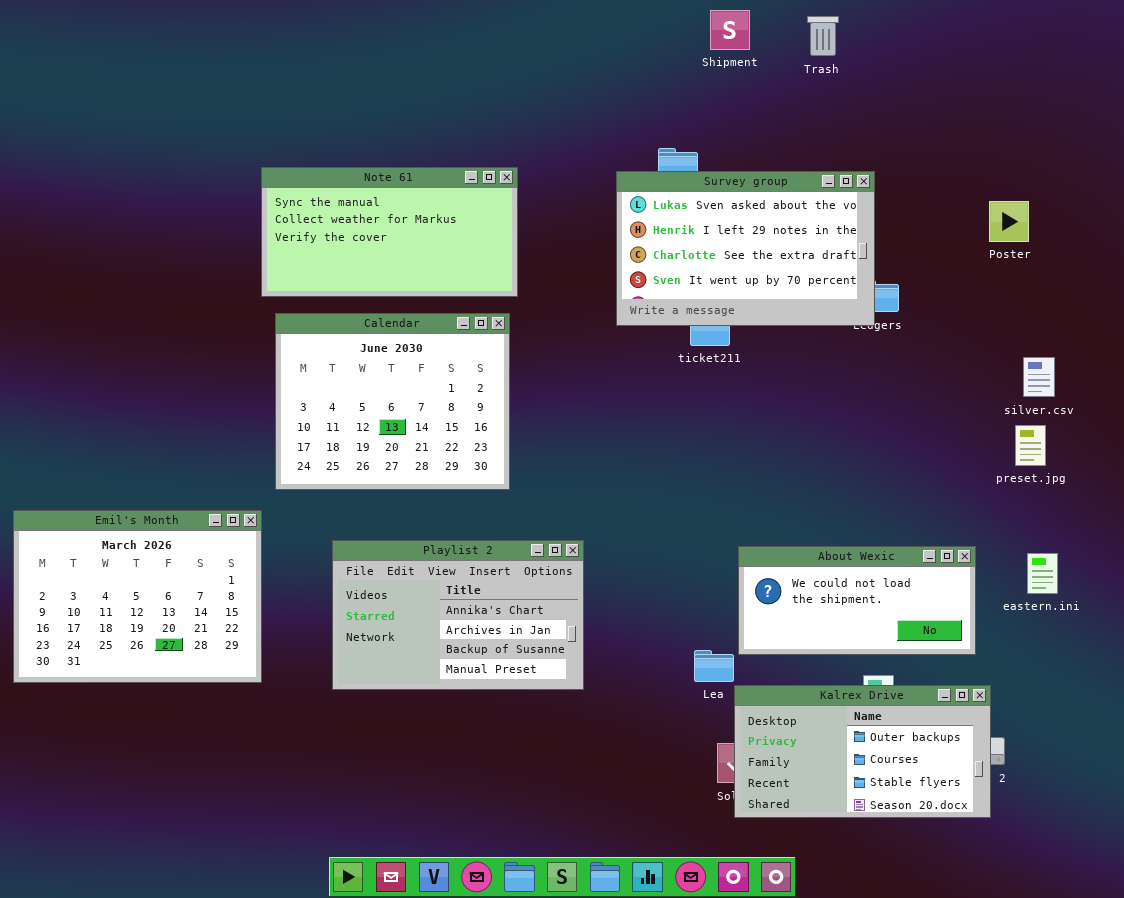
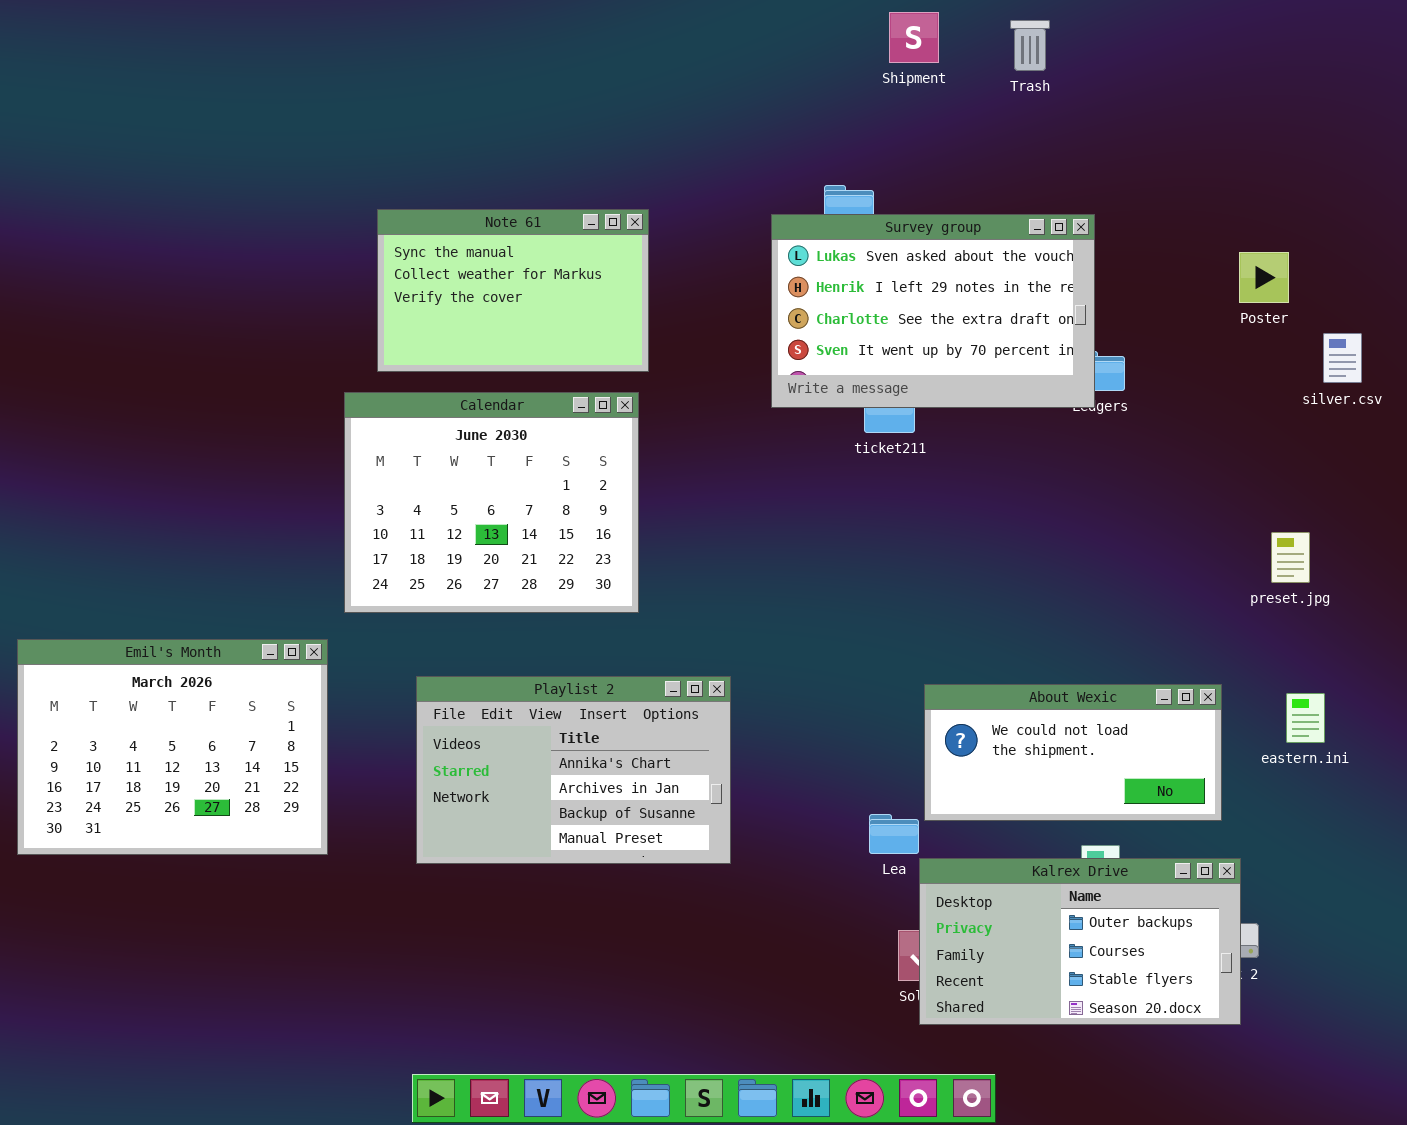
Note 61: [261,167,518,297] -> [377,209,649,372], resized
silver.csv: [1023,357,1055,397] -> [1323,333,1362,383], moved

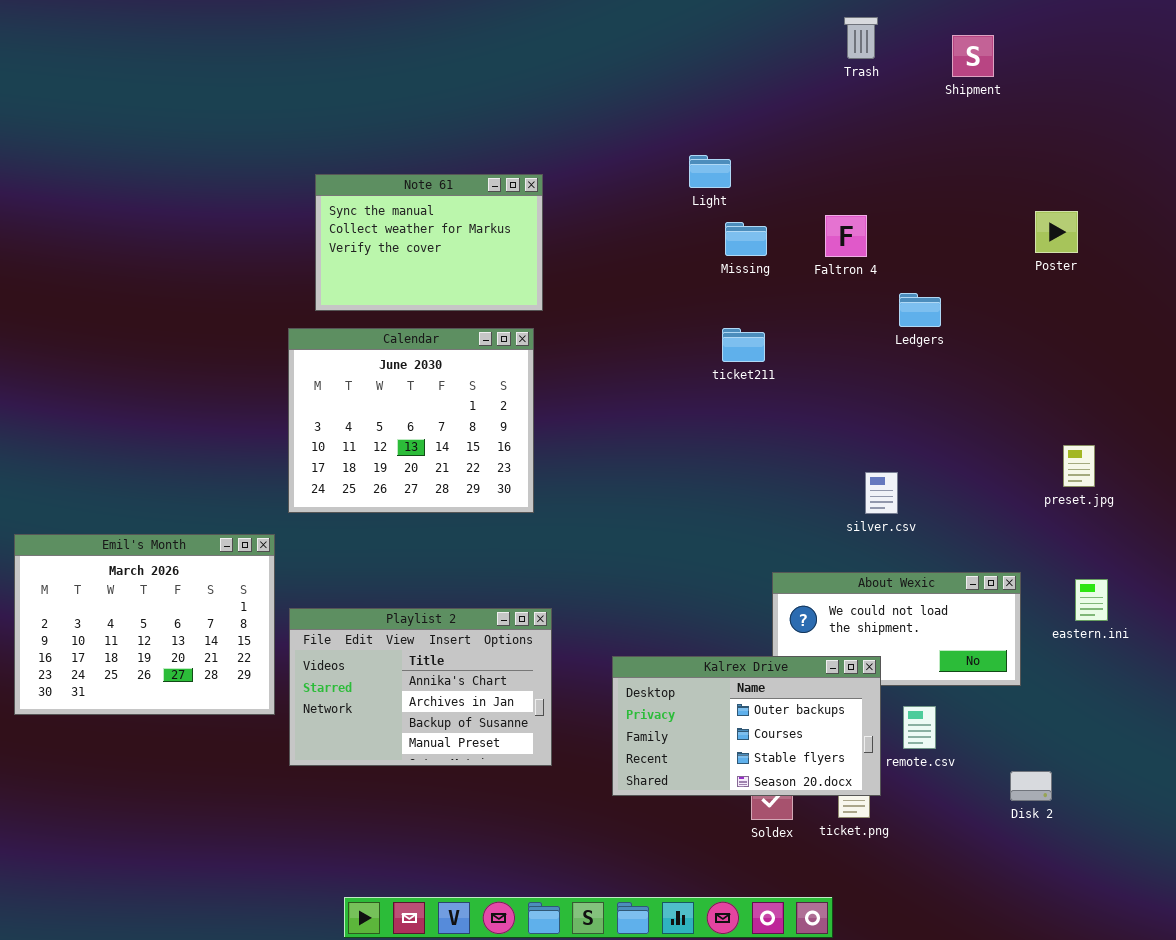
Shipment: [889,12,939,63] -> [952,35,994,77], moved
Survey group: [771,214,1095,408] -> none, closed
silver.csv: [1323,333,1362,383] -> [865,472,898,514], moved
Playlist 2: [416,676,731,864] -> [289,608,552,766], moved
Kalrex Drive: [919,858,1241,1025] -> [612,656,881,796], moved

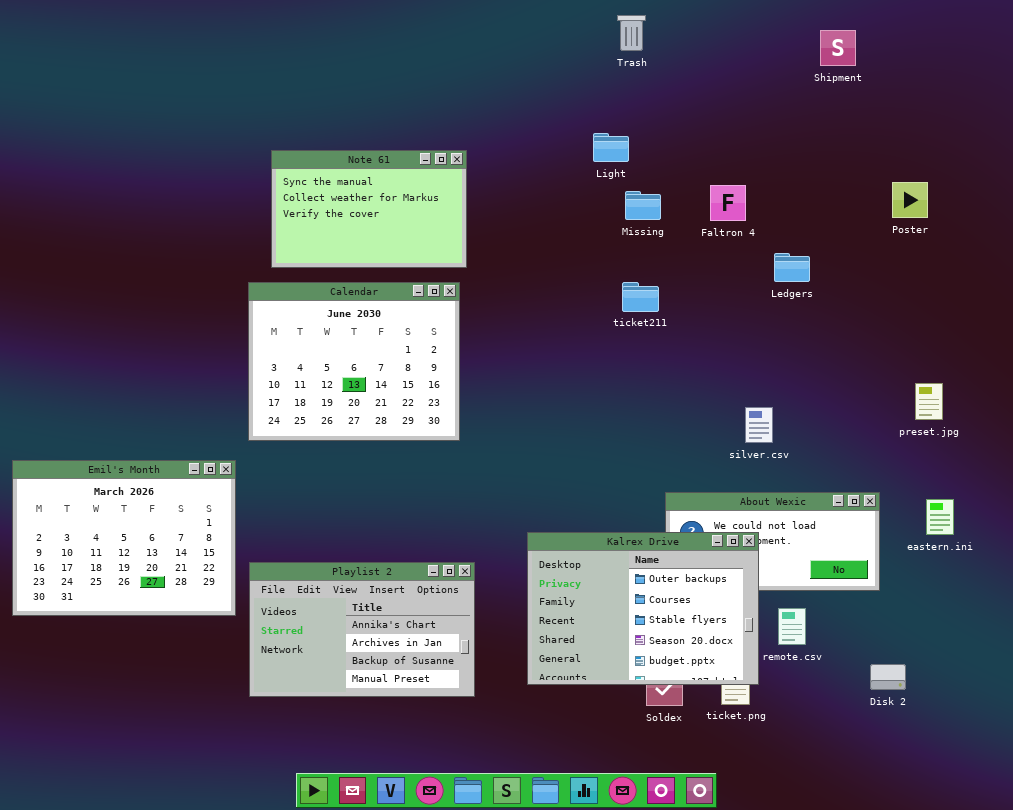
Trash: [844,17,878,59] -> [617,15,646,51], moved
Playlist 2: [289,608,552,766] -> [249,562,475,697], moved
Kalrex Drive: [612,656,881,796] -> [527,532,759,685], resized

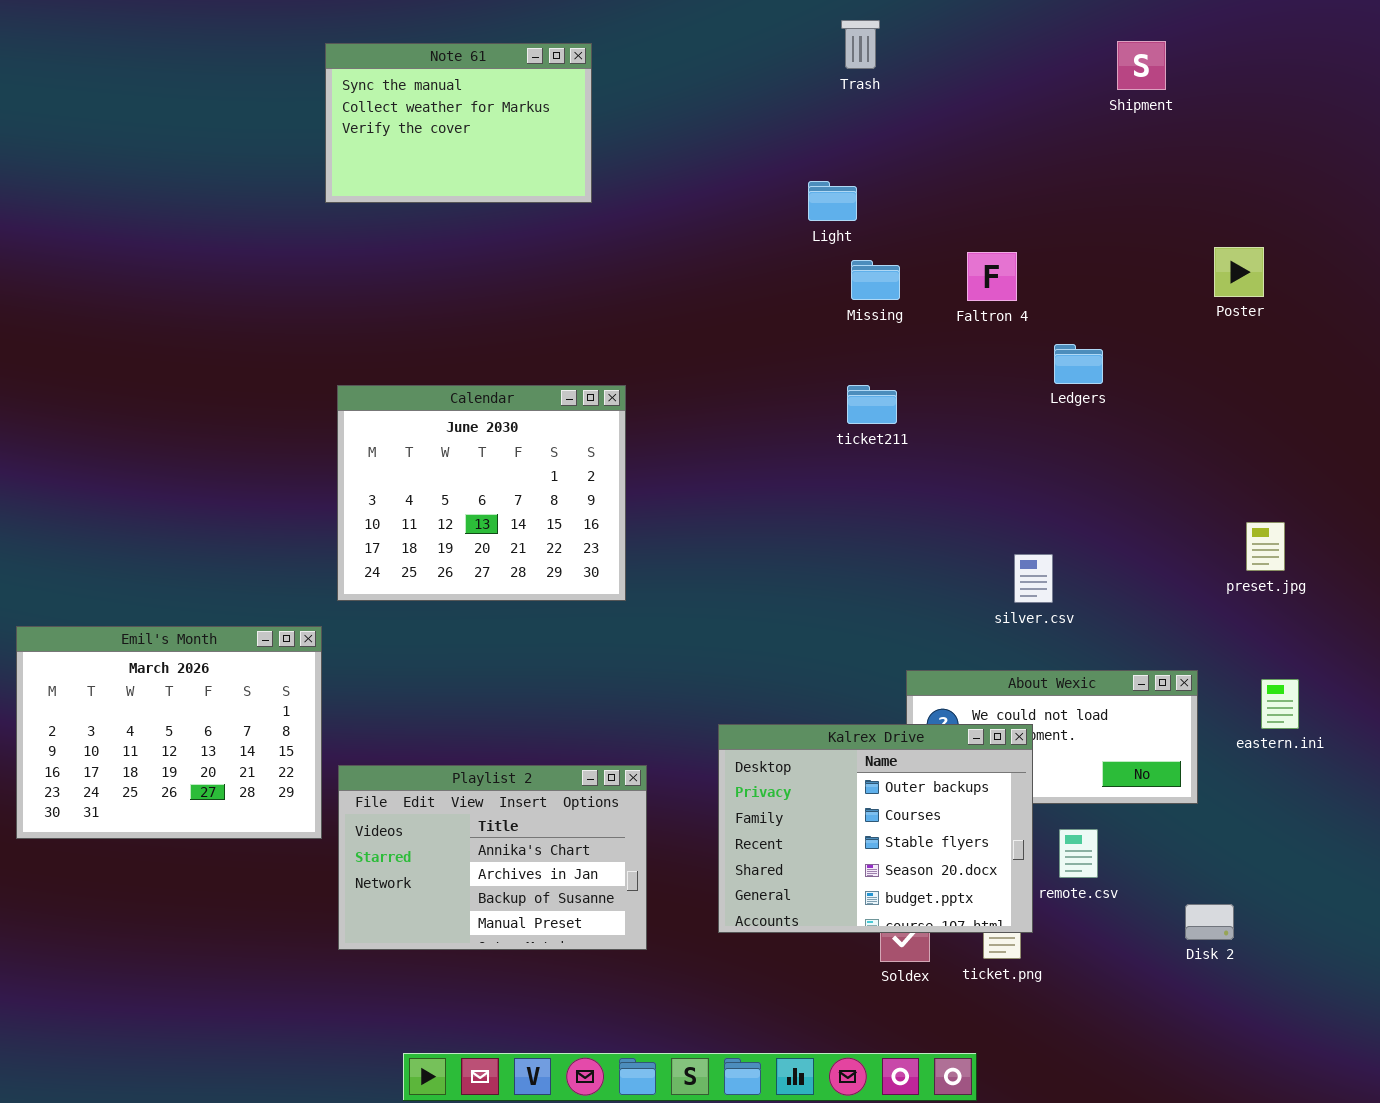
Note 61: [271,150,467,268] -> [325,43,592,203], moved

